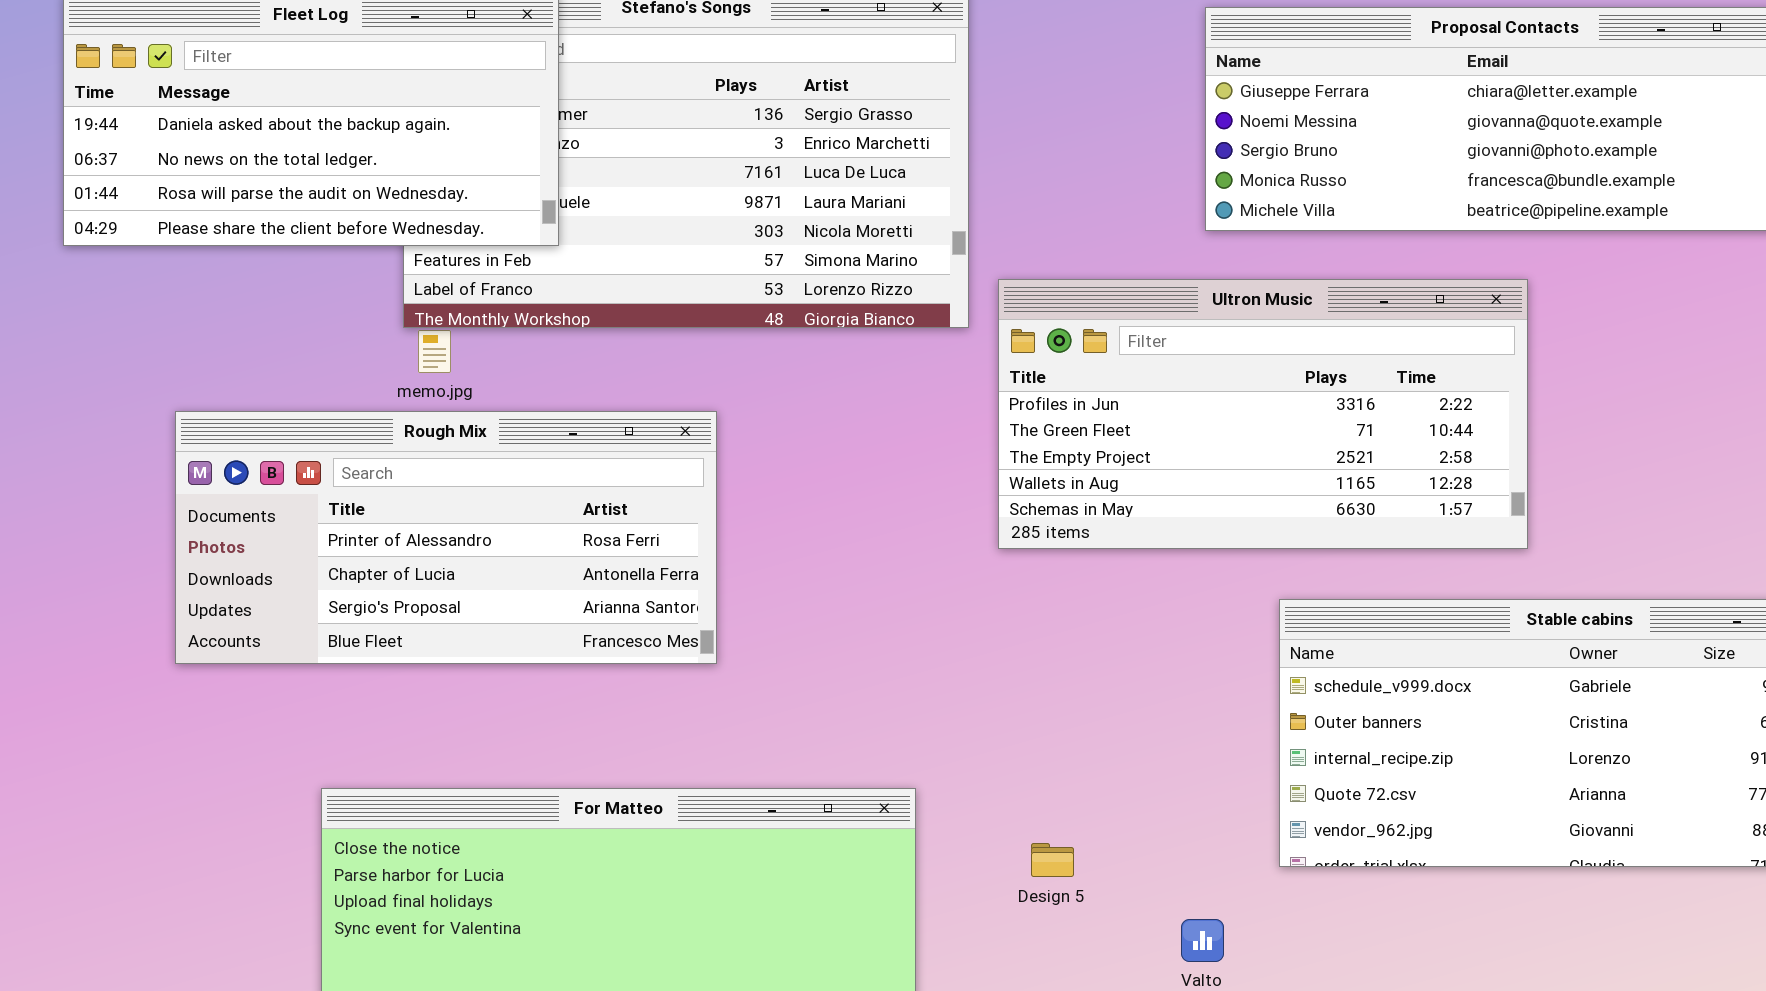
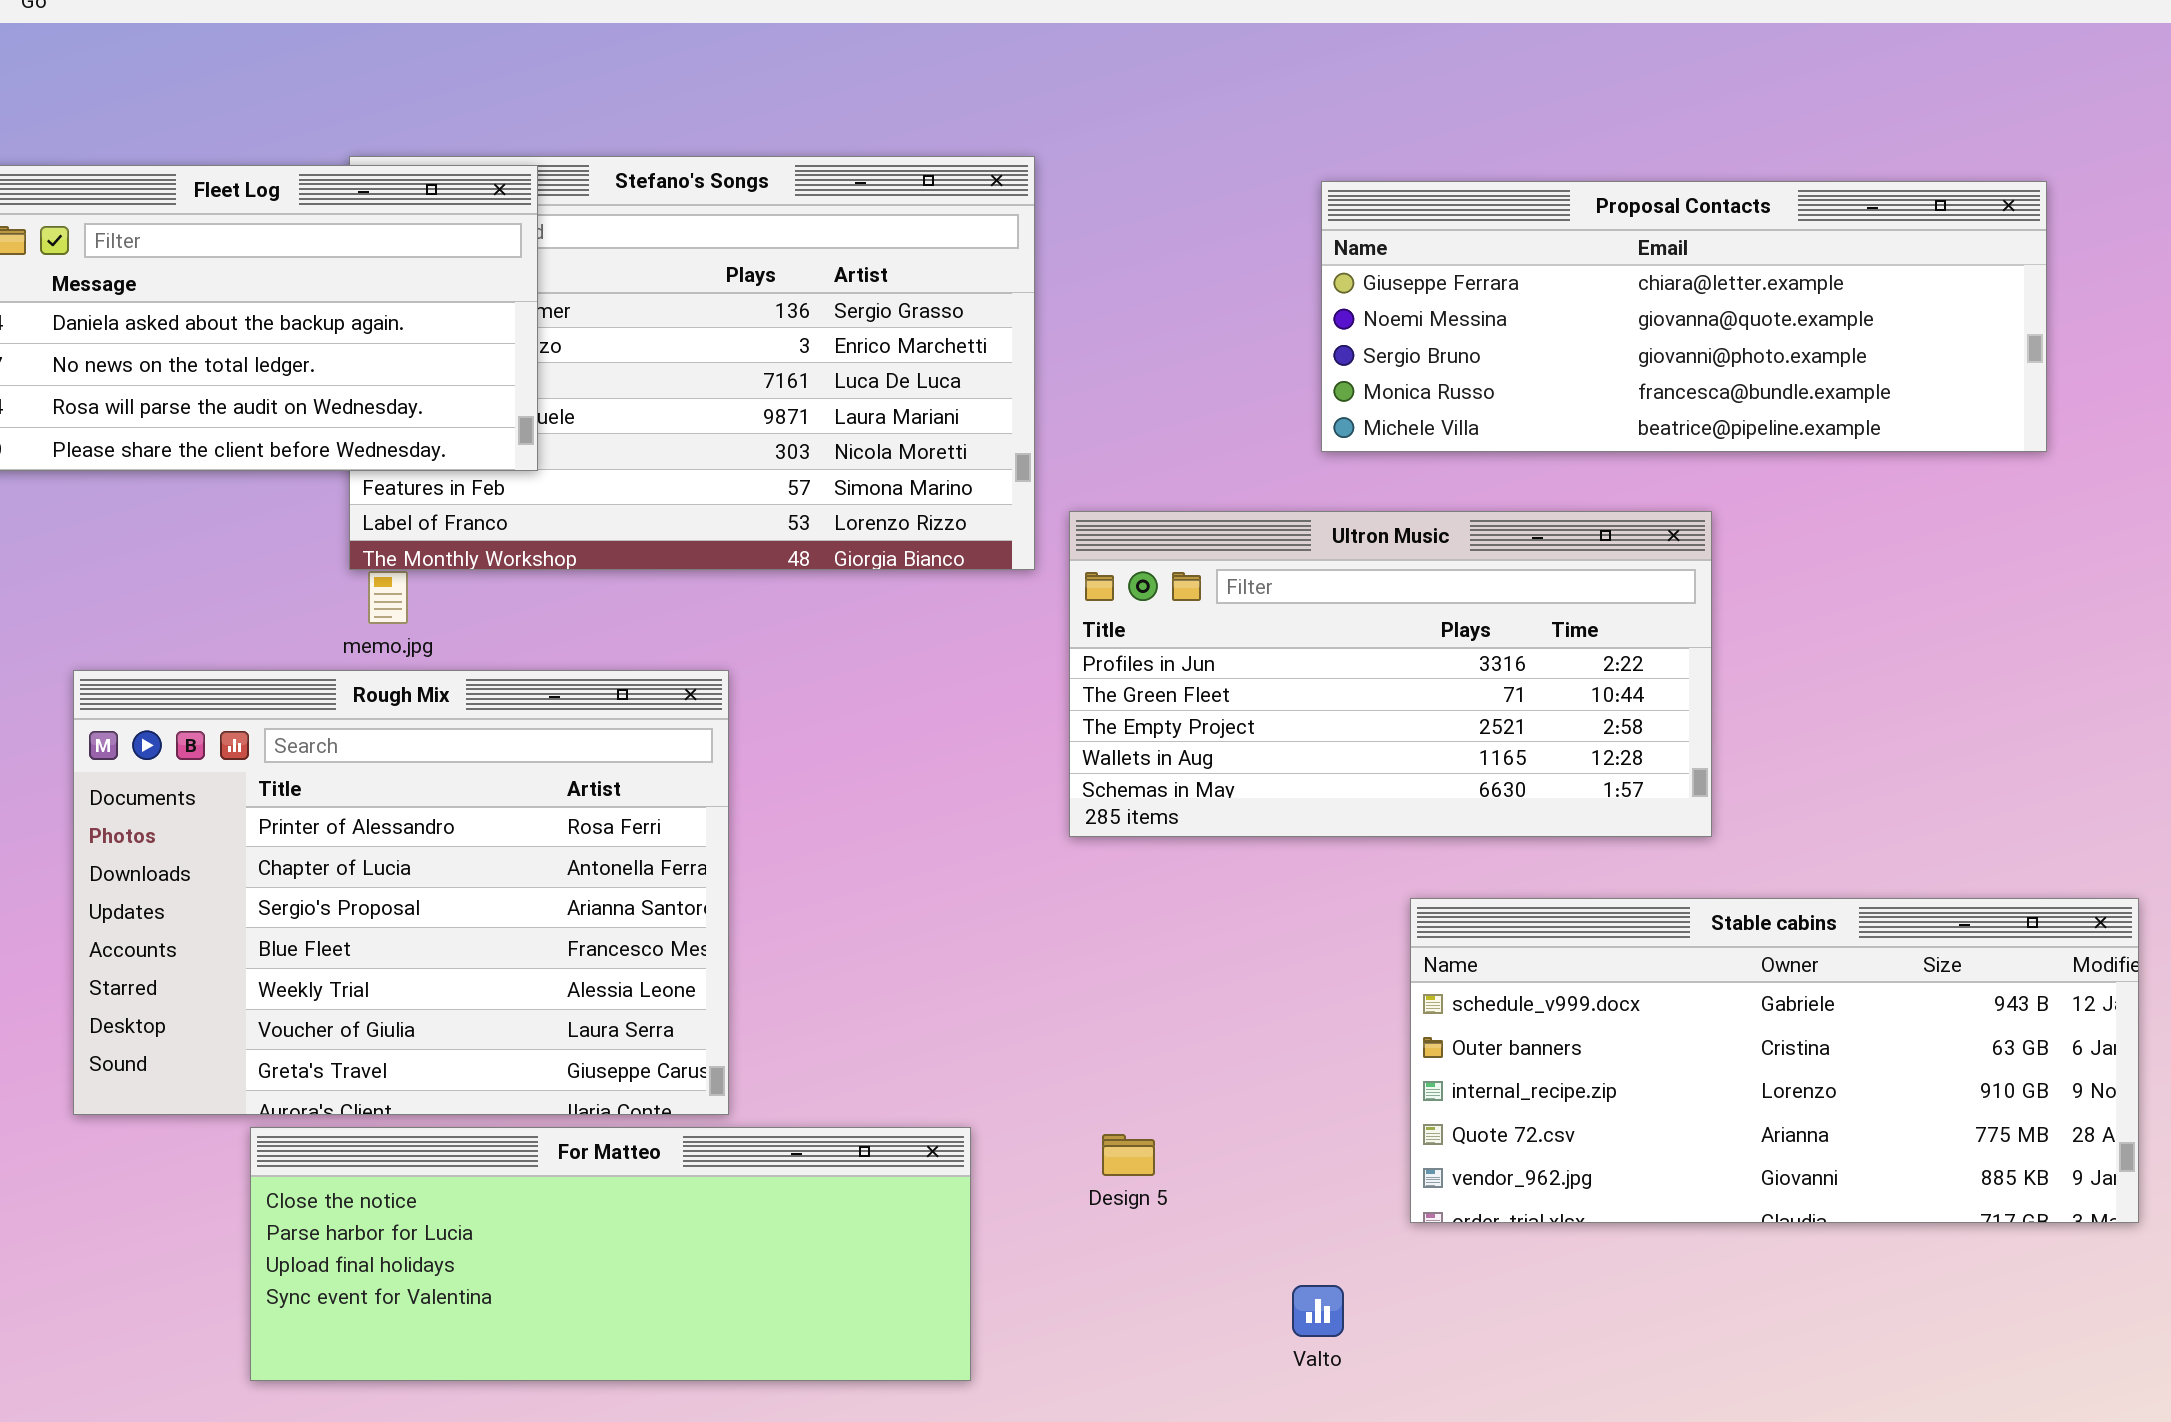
Rough Mix: [175,411,717,664] -> [73,670,729,1115], resized
Design 5: [1031,843,1074,877] -> [1102,1134,1155,1176], moved

